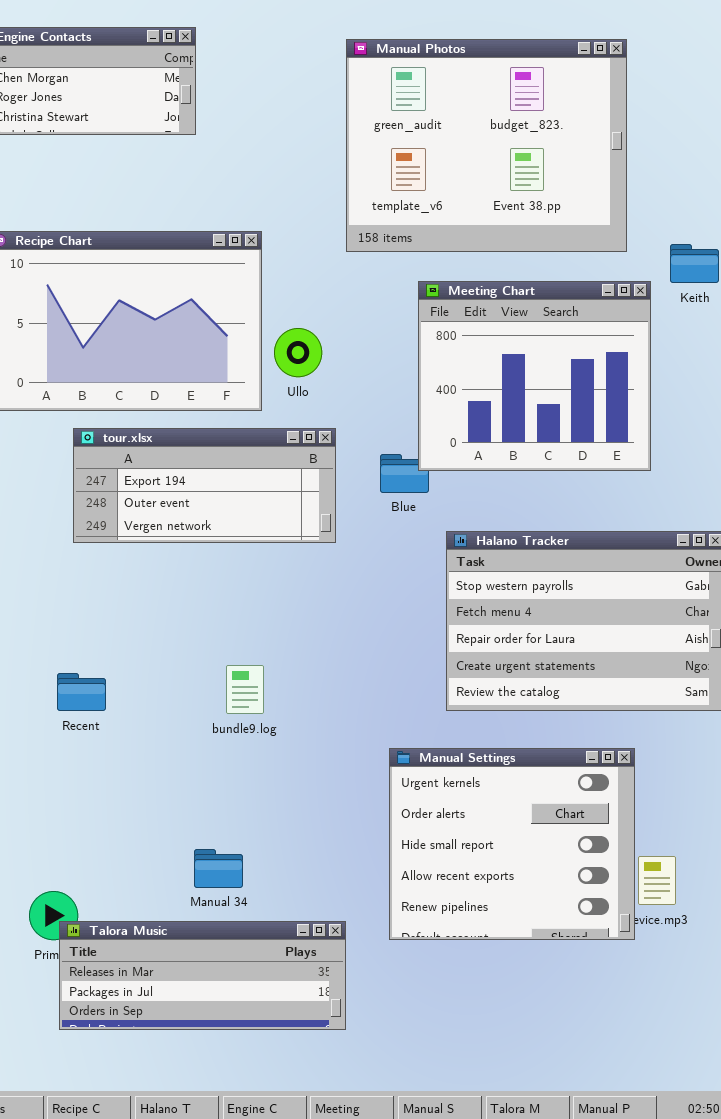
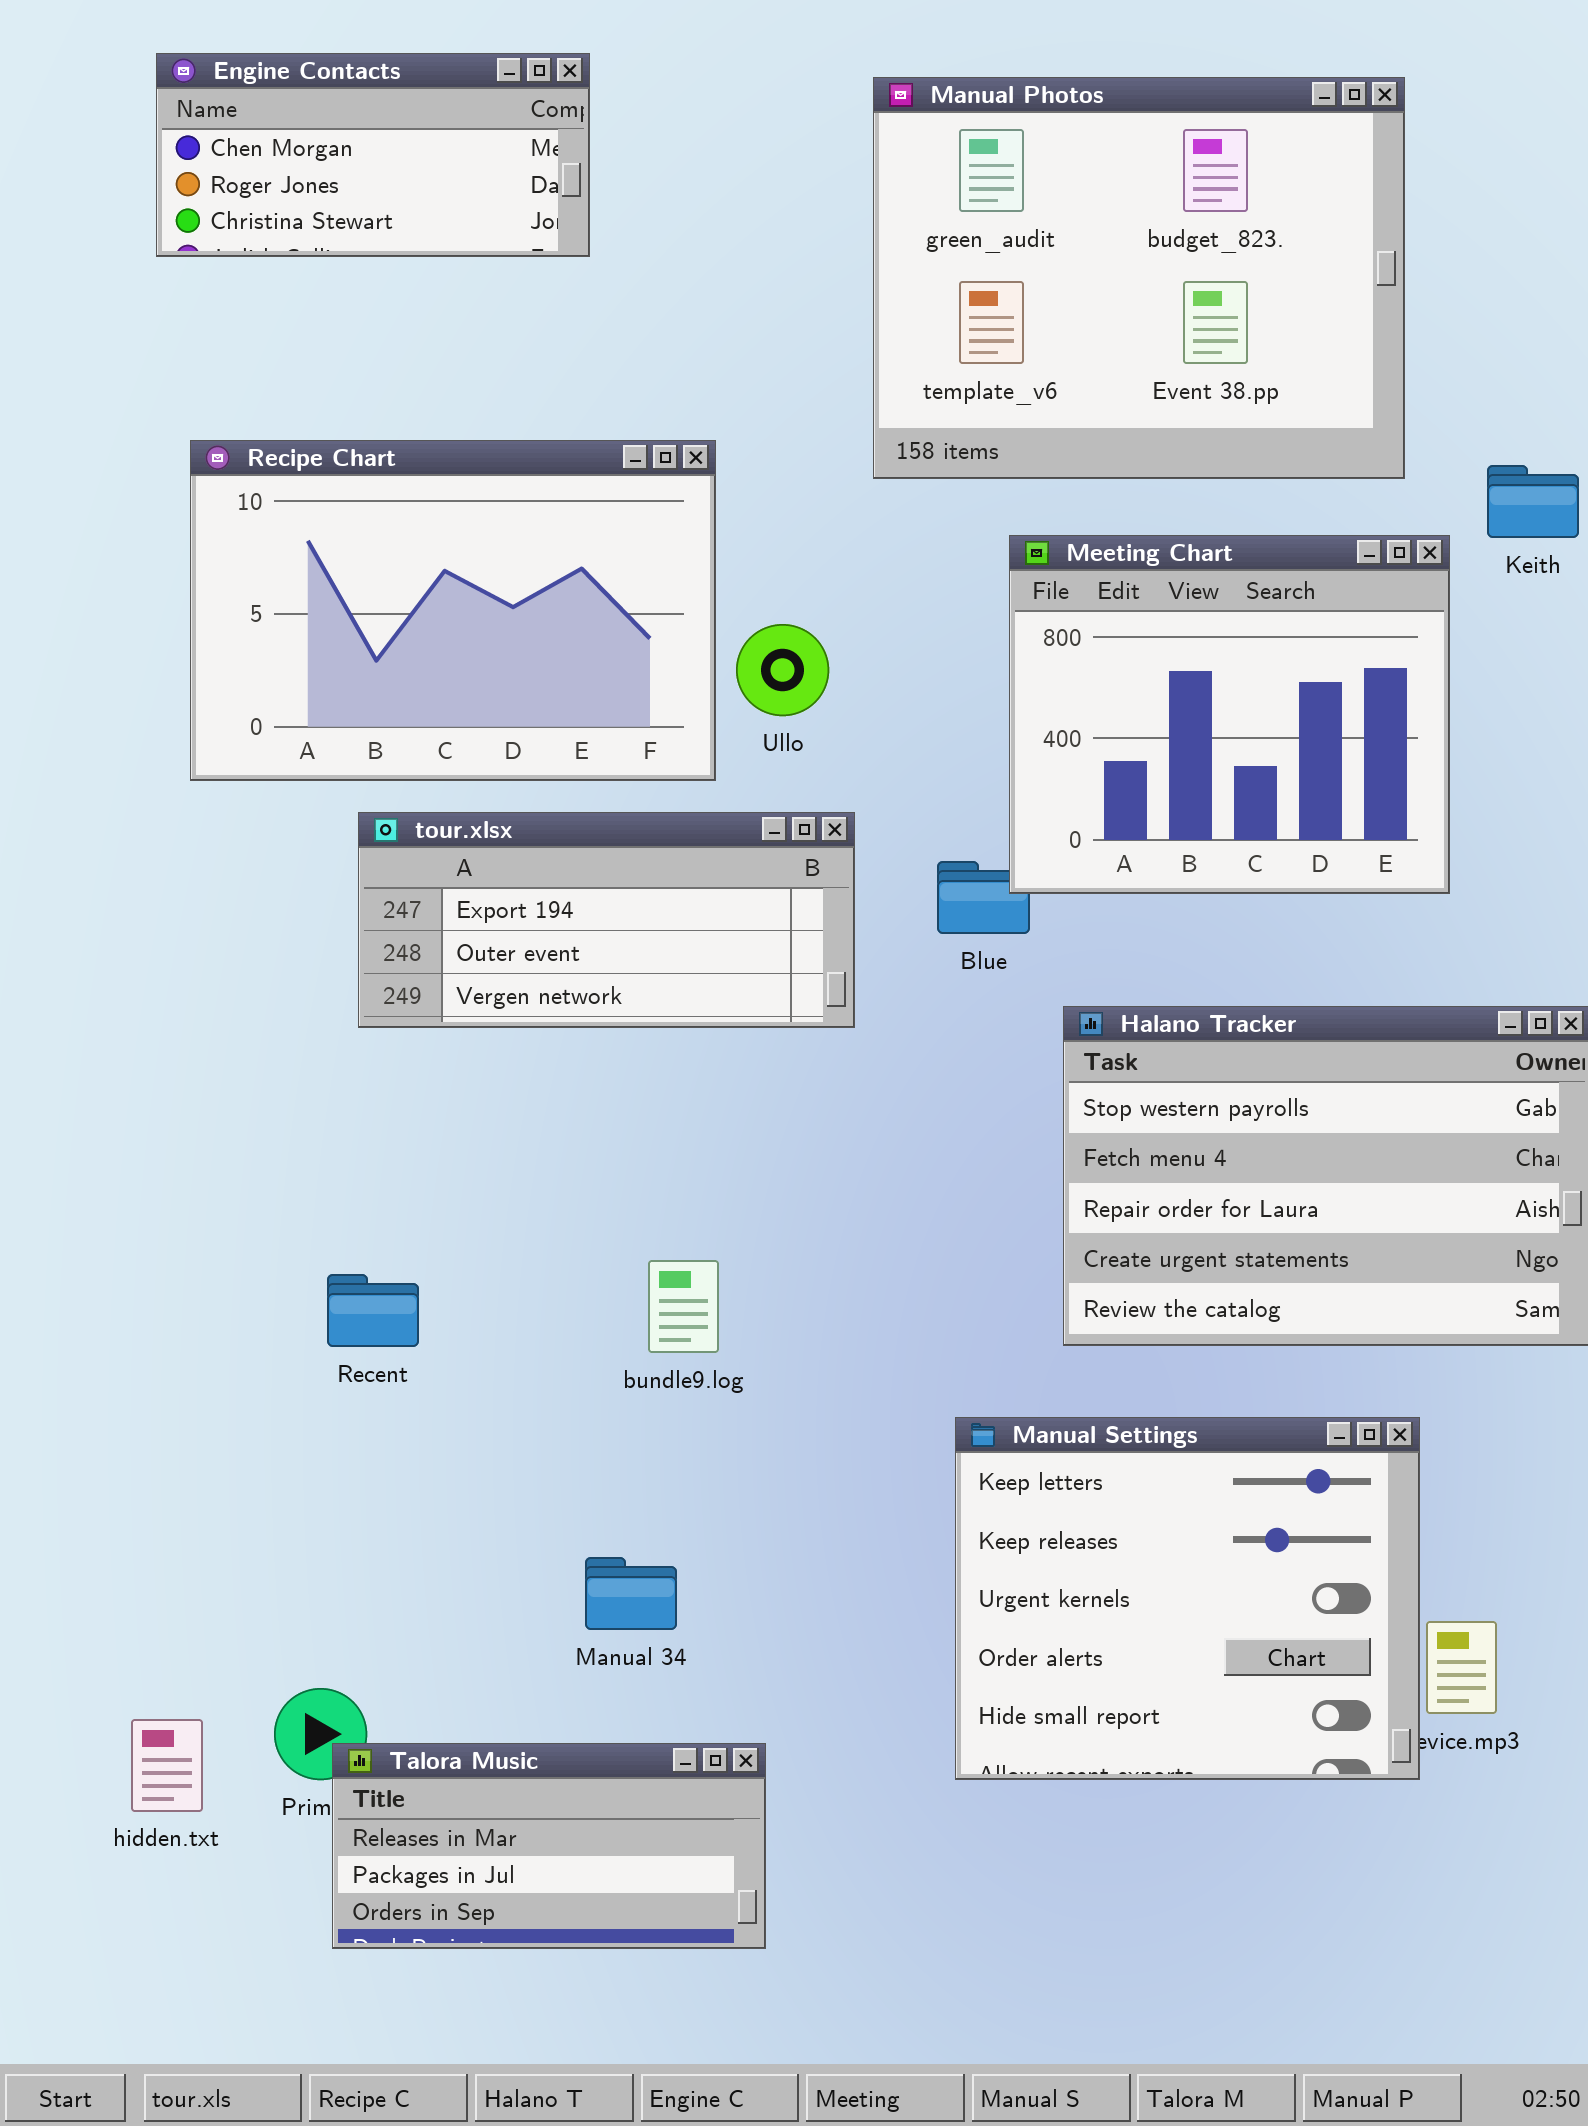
Manual Settings: [389,748,635,940] -> [955,1417,1420,1780], scrolled up 2 rows
Manual 34: [194,849,243,888] -> [585,1557,677,1630], moved
Talora Music: [59,921,346,1030] -> [332,1743,766,1949], resized

